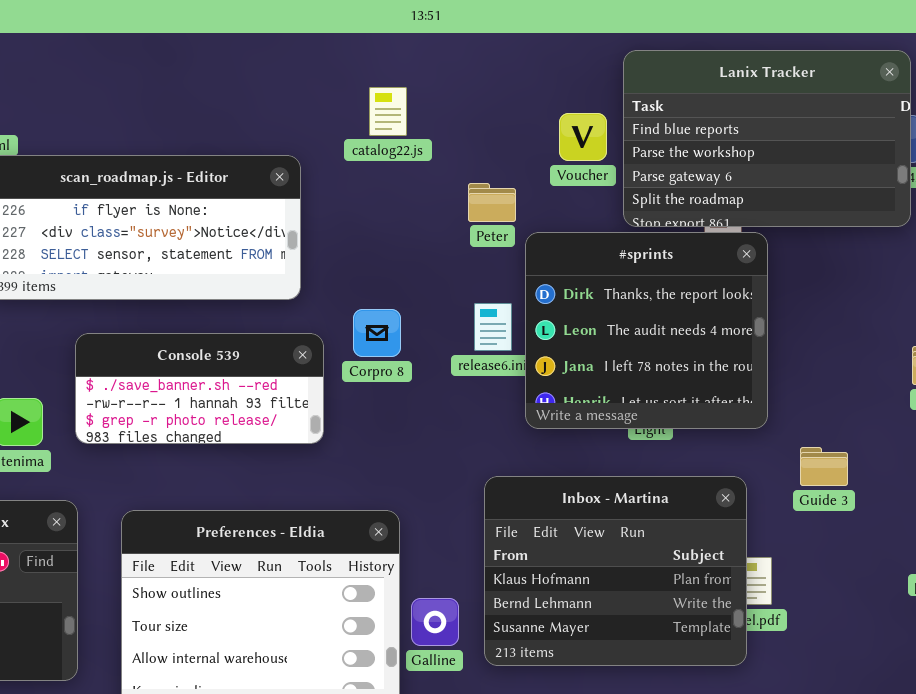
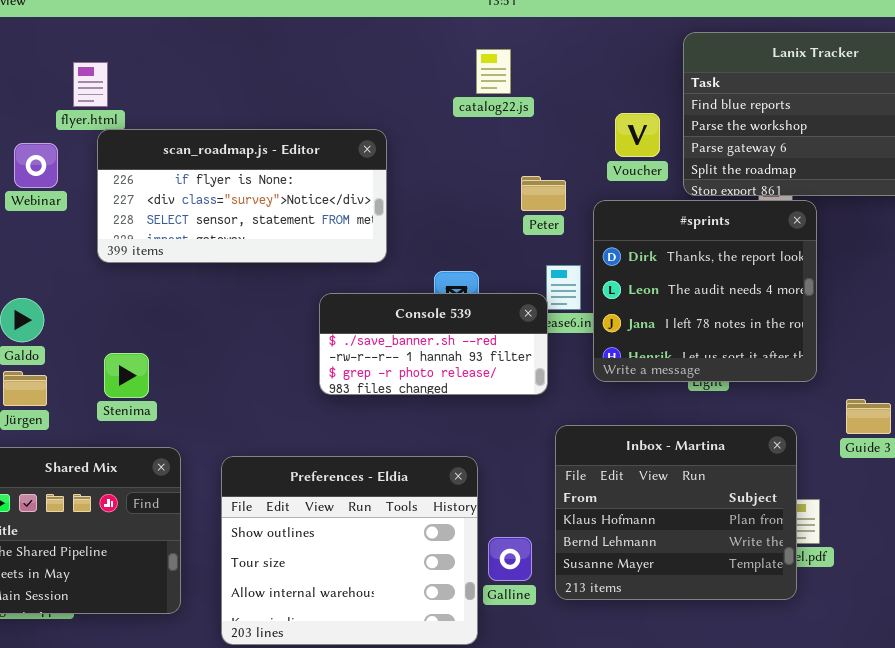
catalog22.js: [369,87,407,136] -> [476,49,511,94], moved
Voucher: [559,113,607,161] -> [615,113,660,157], moved
Peter: [468,183,516,222] -> [521,176,566,211], moved
Console 539: [75,333,324,444] -> [319,293,548,395], moved

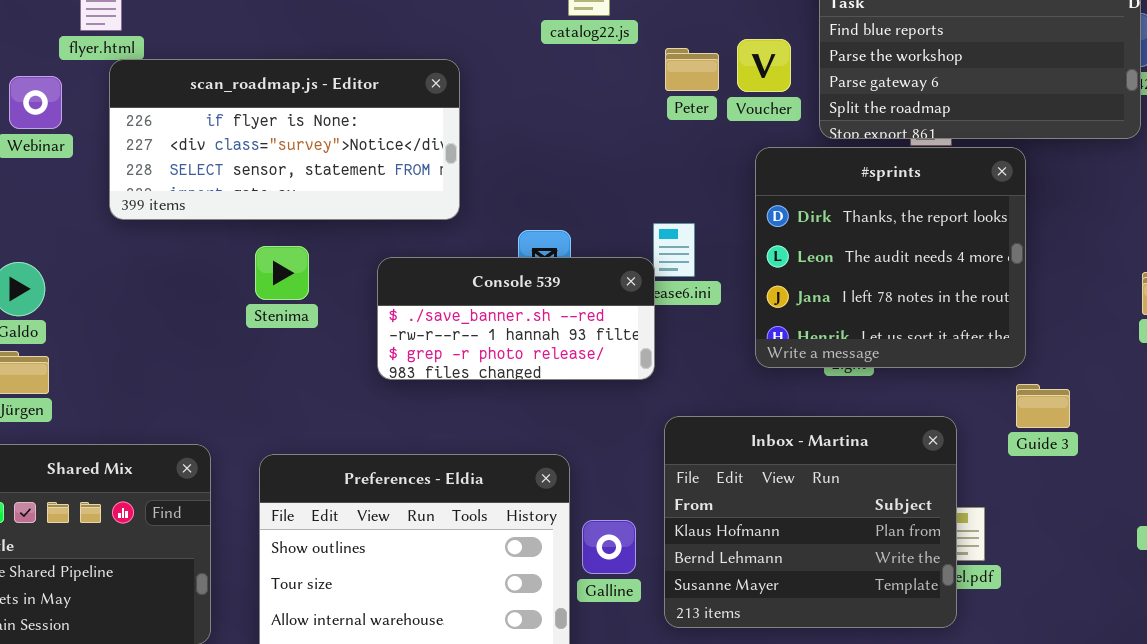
Peter: [521,176,566,211] -> [665,48,719,91], moved
#sprints: [593,200,817,382] -> [755,147,1026,368], moved
Stenima: [104,353,149,398] -> [255,246,309,300], moved
Galline: [488,537,532,581] -> [582,520,636,574], moved

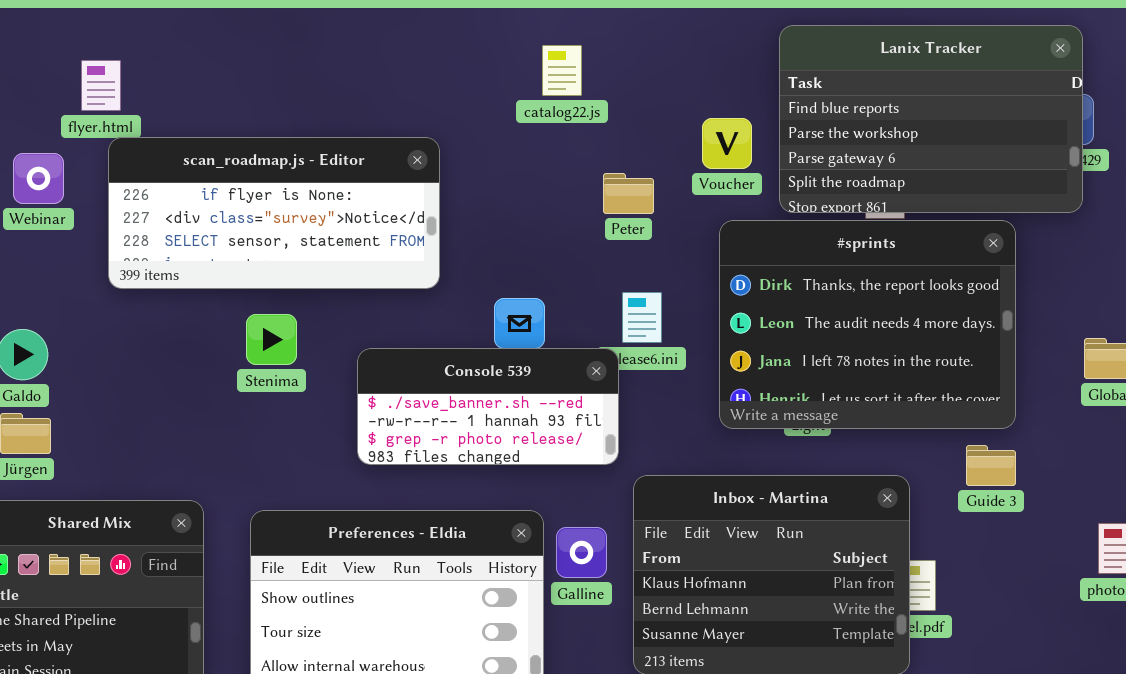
Peter: [665,48,719,91] -> [603,173,654,214], moved
#sprints: [755,147,1026,368] -> [719,220,1016,429], resized
Console 539: [377,257,655,380] -> [357,348,619,465], moved
Galline: [582,520,636,574] -> [556,527,607,578], moved

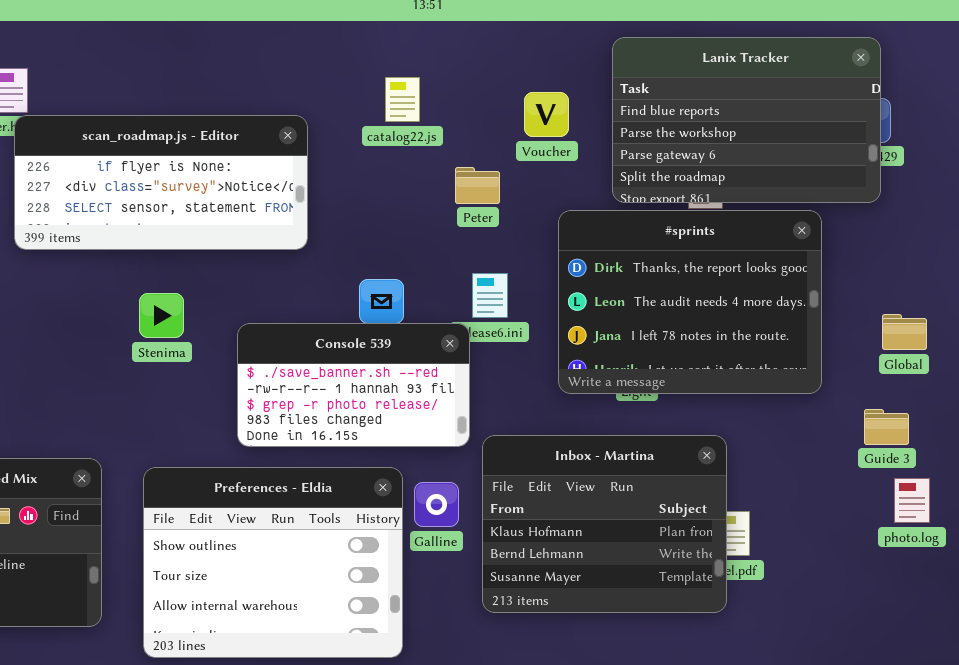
catalog22.js: [542,45,582,96] -> [385,77,420,122], moved
Voucher: [702,118,752,169] -> [524,92,569,137], moved
scan_roadmap.js - Editor: [108,137,440,289] -> [14,115,308,250], moved
Console 539: [357,348,619,465] -> [237,323,470,447], resized
Guide 3: [966,445,1016,486] -> [864,409,909,445], moved

